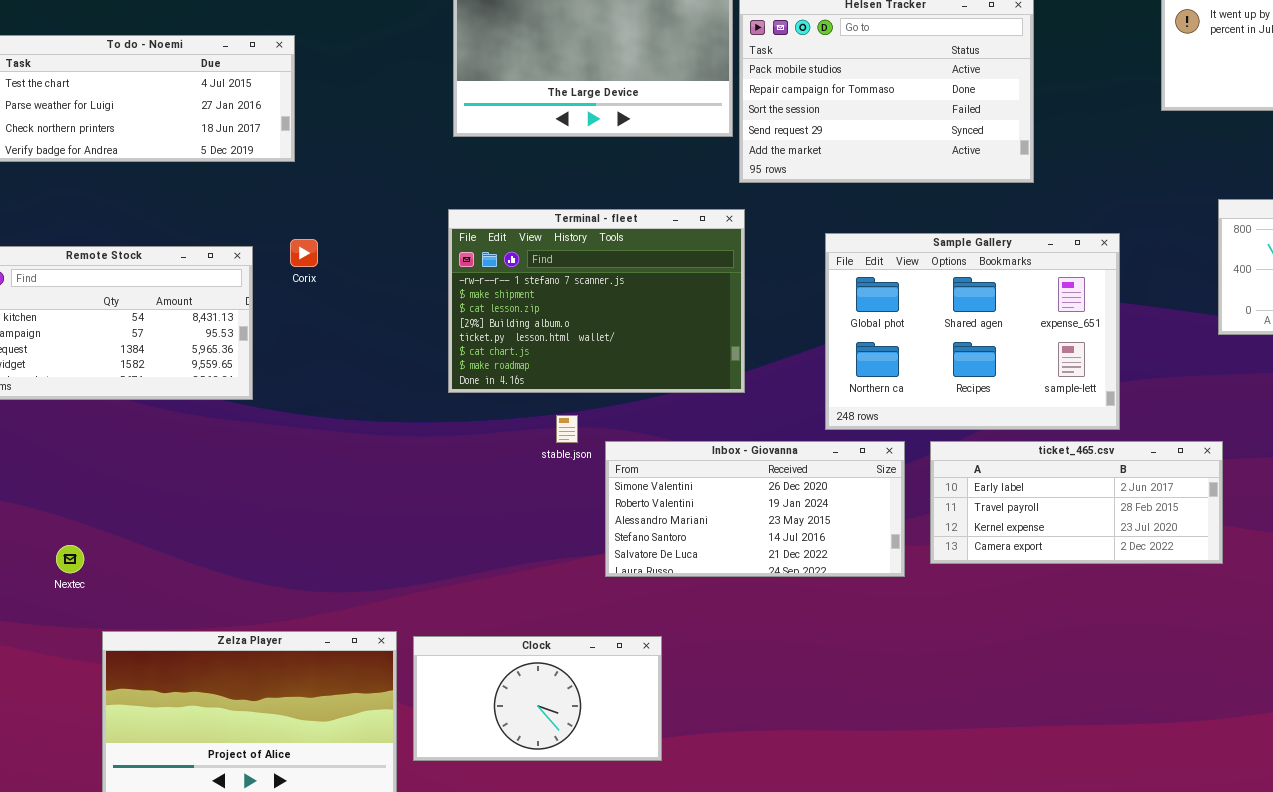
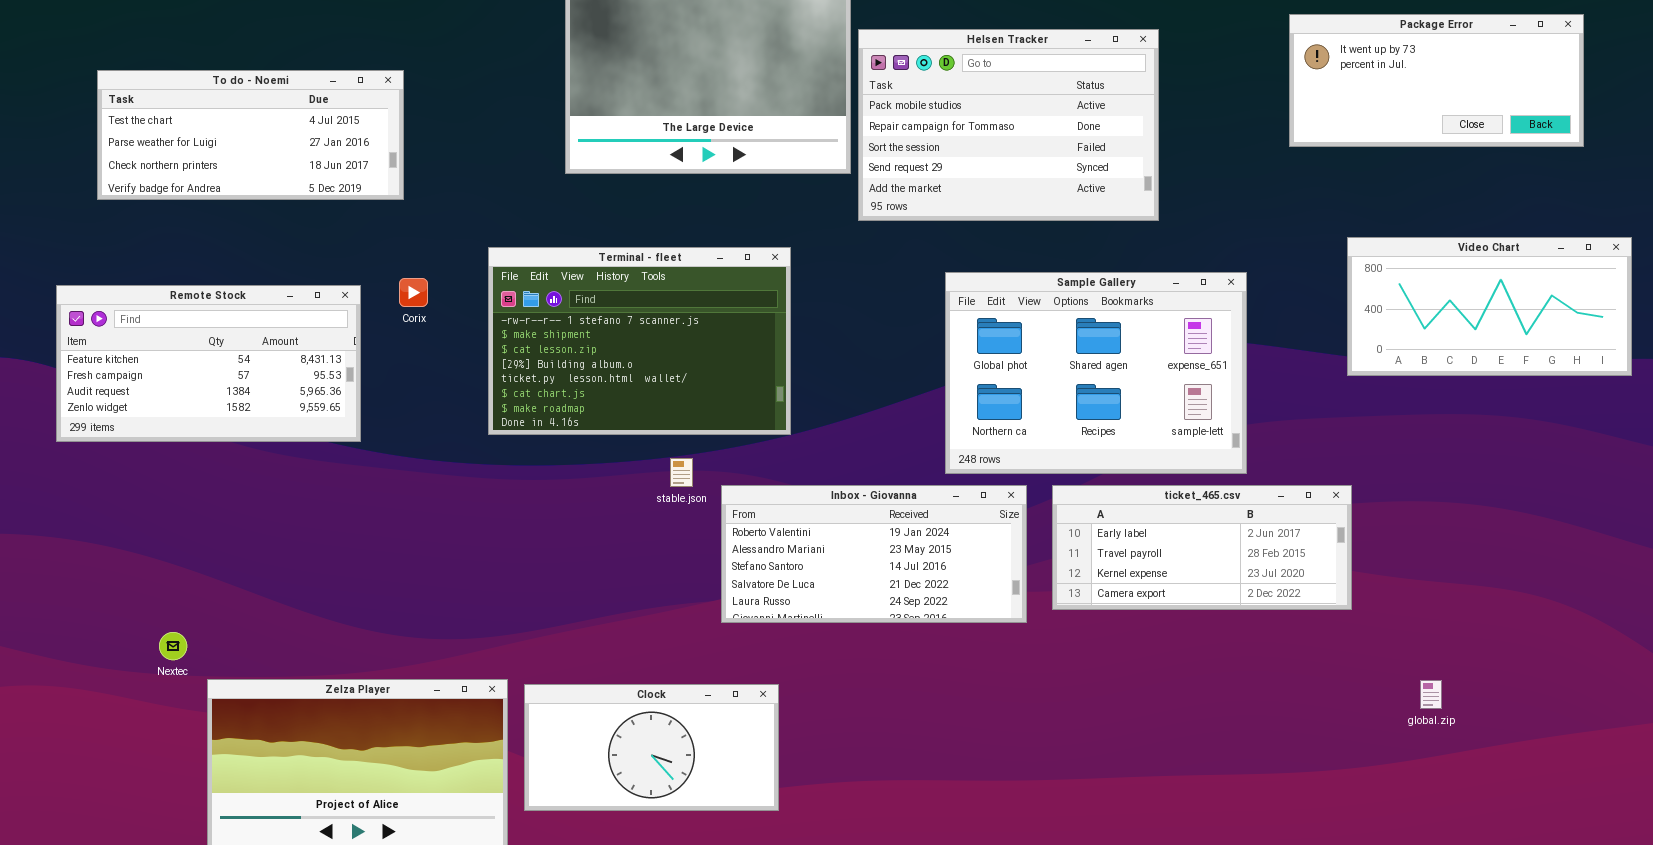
Terminal - fleet: [448,209,745,393] -> [488,247,791,435], moved
Inbox - Giovanna: [605,441,905,577] -> [721,485,1027,623], scrolled down 1 row
Nextec: [56,545,84,573] -> [159,632,187,660], moved

